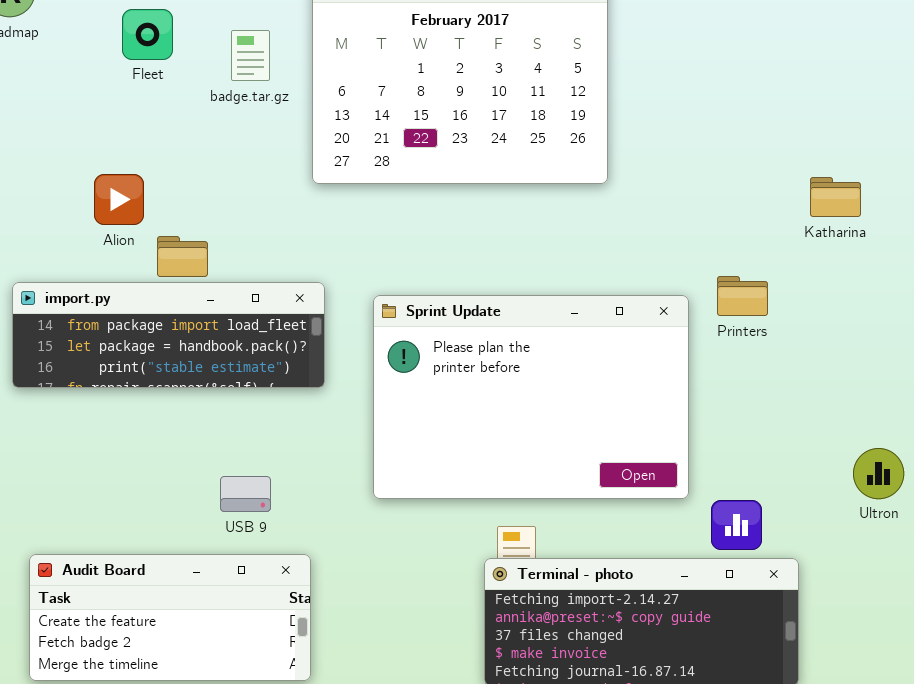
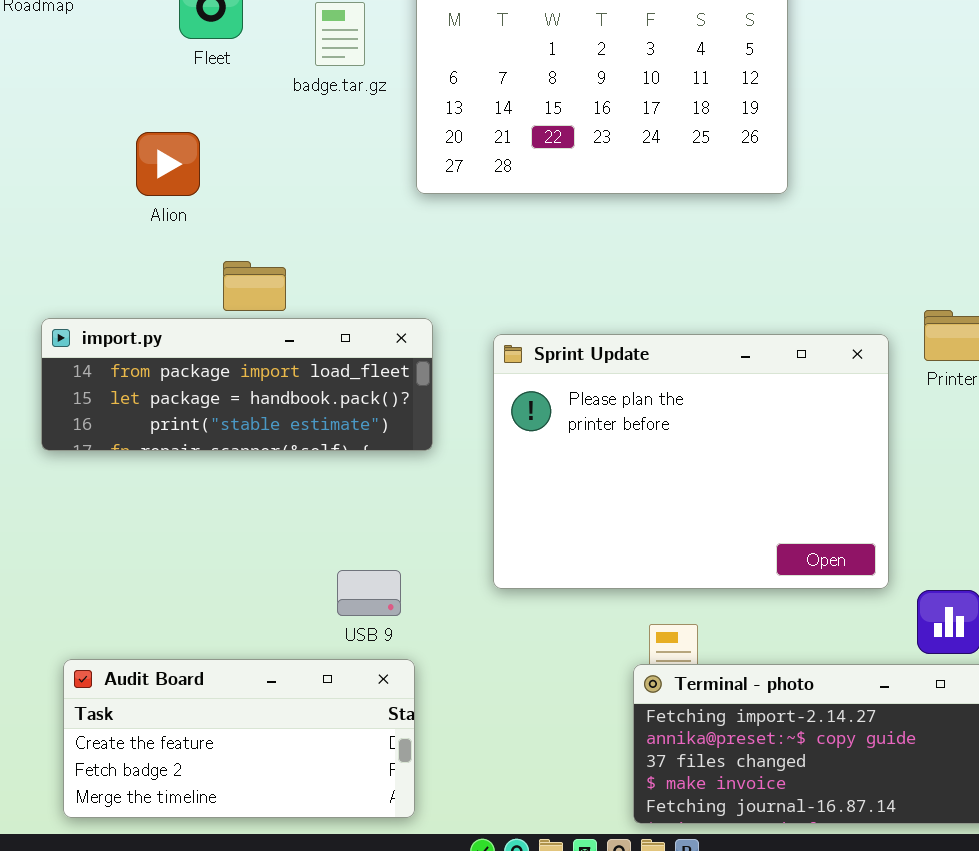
Alion: [94,174,144,225] -> [136,132,200,196], moved
USB 9: [220,476,271,512] -> [337,570,401,616], moved

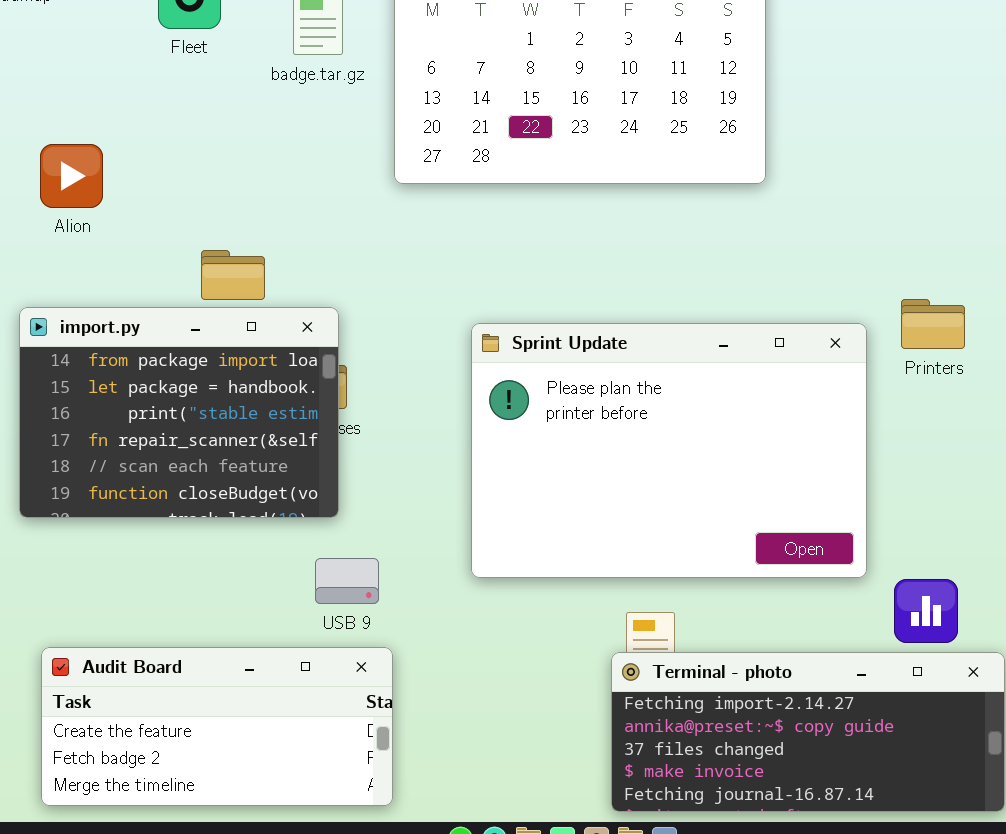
Alion: [136,132,200,196] -> [40,144,103,208], moved
import.py: [41,318,433,451] -> [19,307,339,518], resized

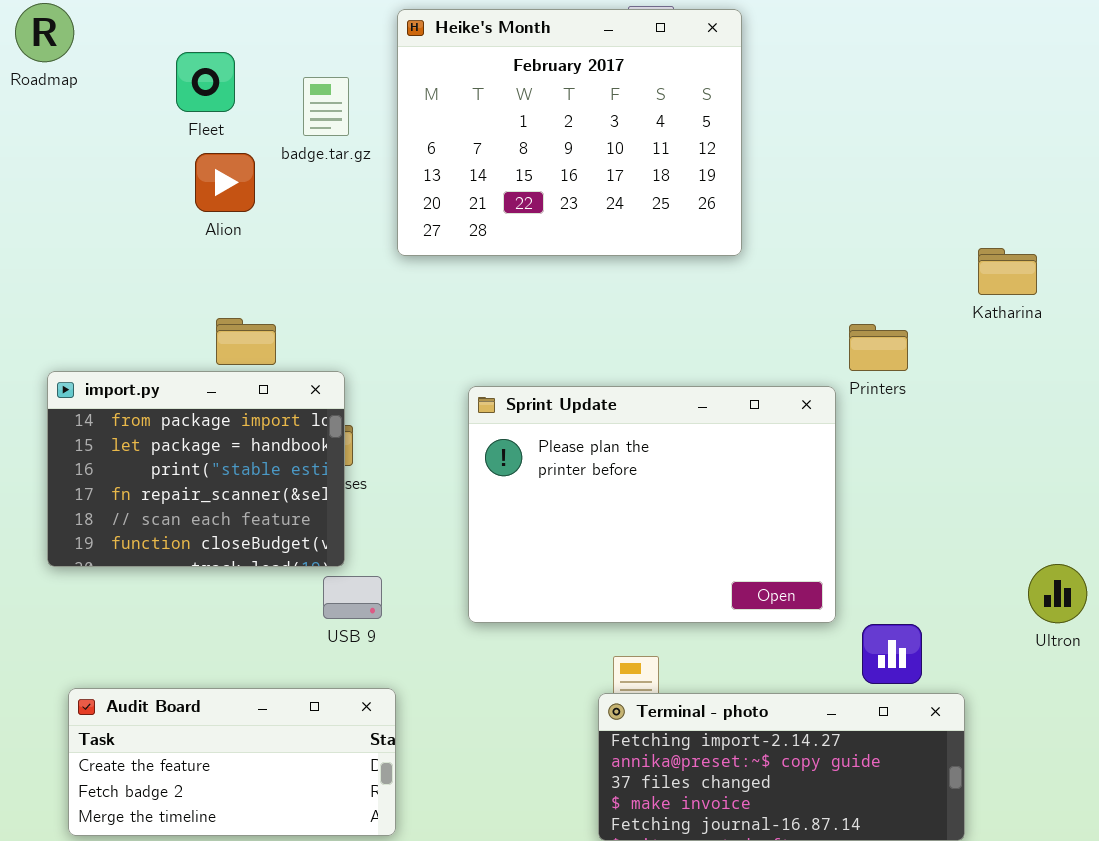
Alion: [40,144,103,208] -> [195,153,255,212], moved
Printers: [901,299,965,349] -> [849,324,908,371], moved
USB 9: [315,558,379,604] -> [323,576,382,619], moved

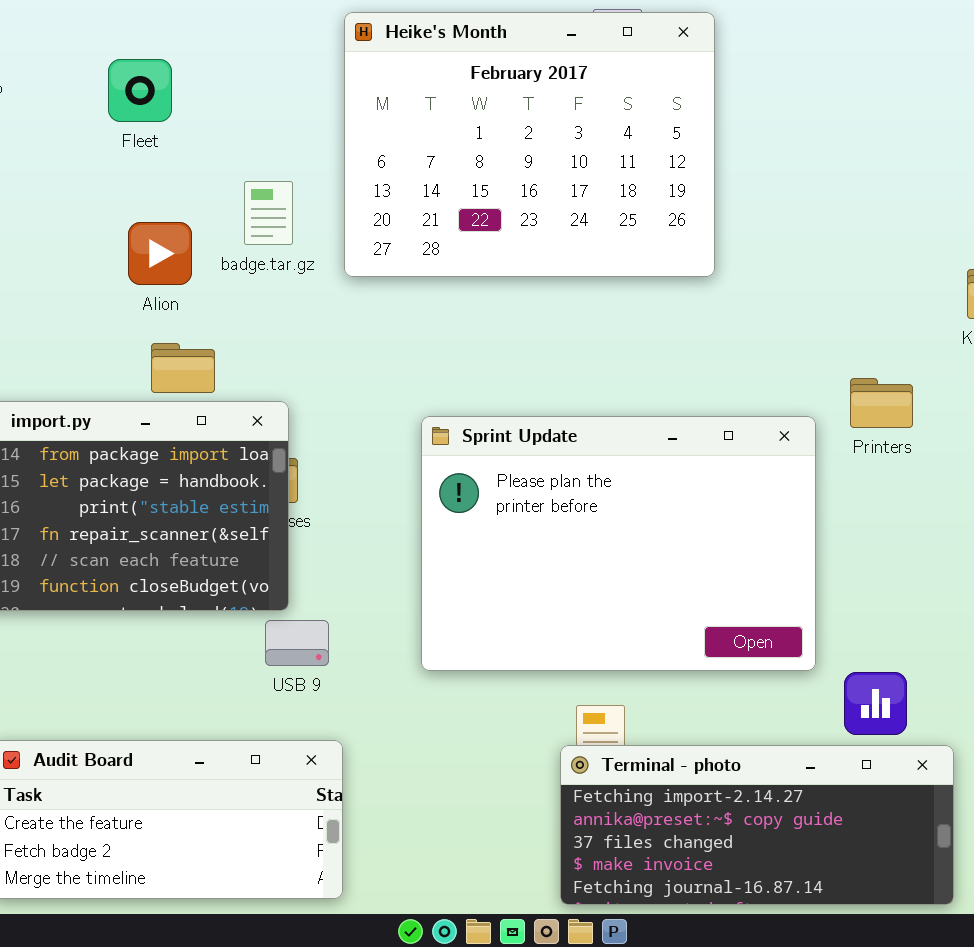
badge.tar.gz: [303,77,349,136] -> [244,181,293,245], moved
Alion: [195,153,255,212] -> [128,222,192,285], moved
Printers: [849,324,908,371] -> [850,378,913,428], moved

